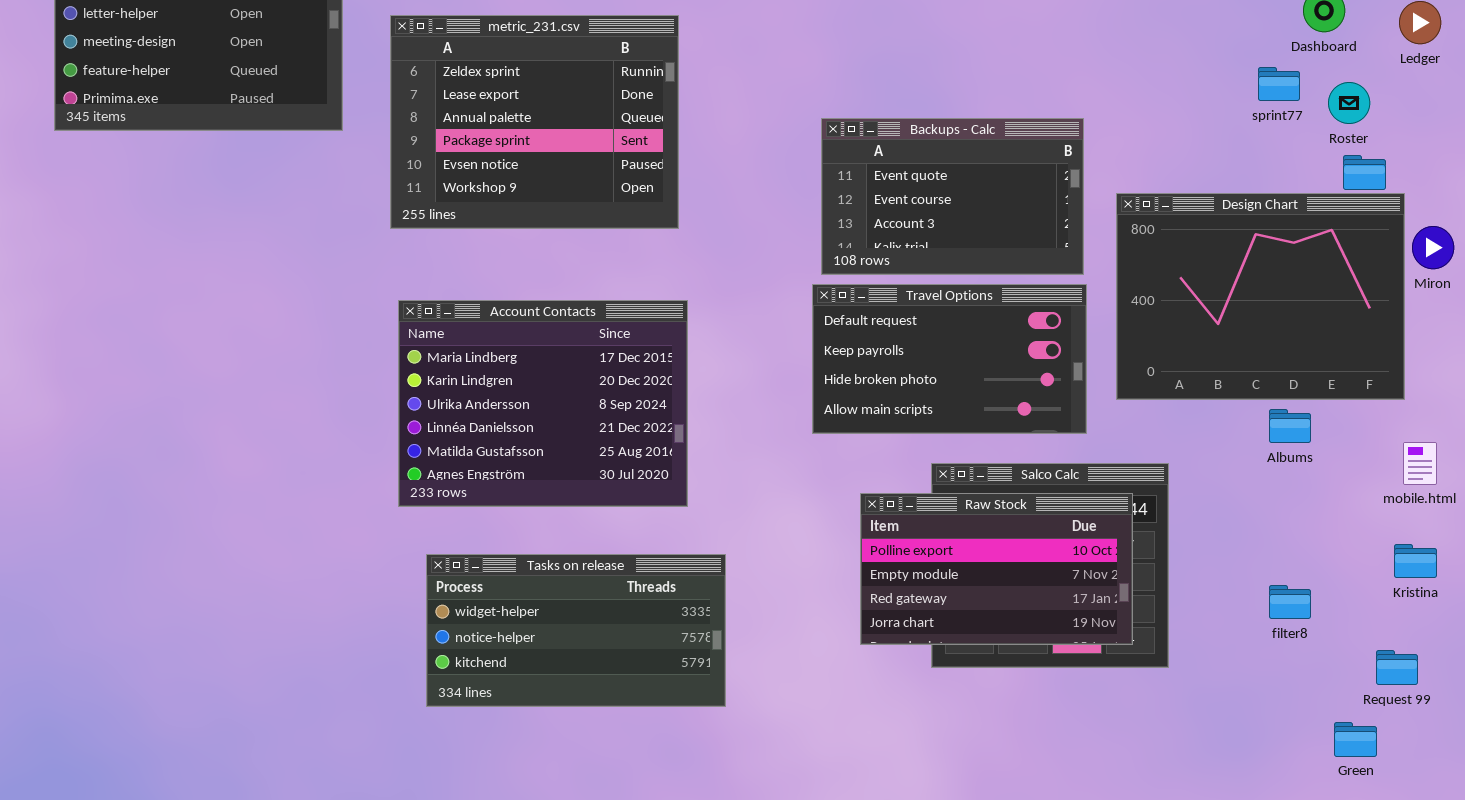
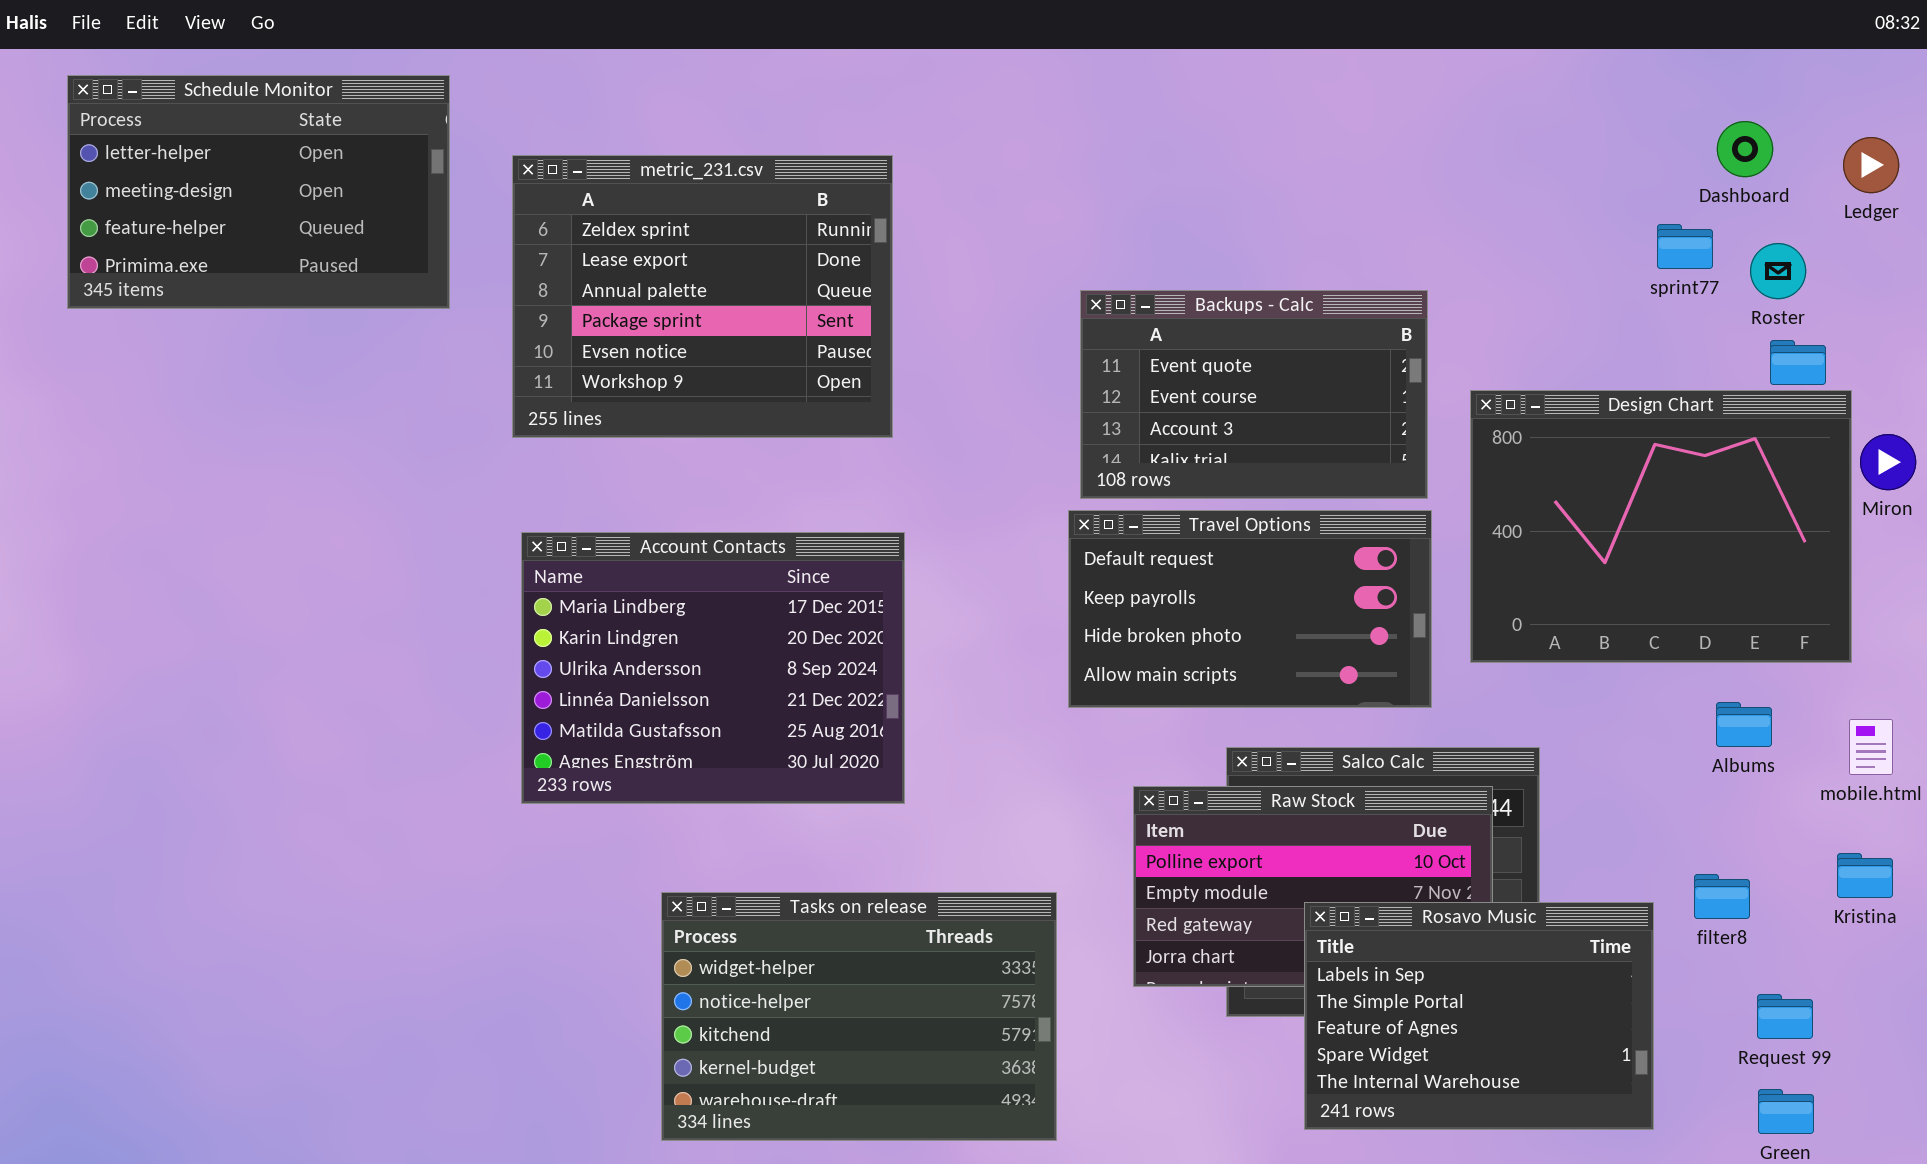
Albums: [1269,409,1311,443] -> [1716,702,1772,747], moved
Tasks on release: [426,554,726,707] -> [661,892,1057,1141], moved, resized
Rosavo Music: none -> [1304,902,1654,1130], opened
filter8: [1269,585,1311,619] -> [1694,874,1750,919], moved
Request 99: [1376,650,1418,685] -> [1757,994,1813,1039], moved

